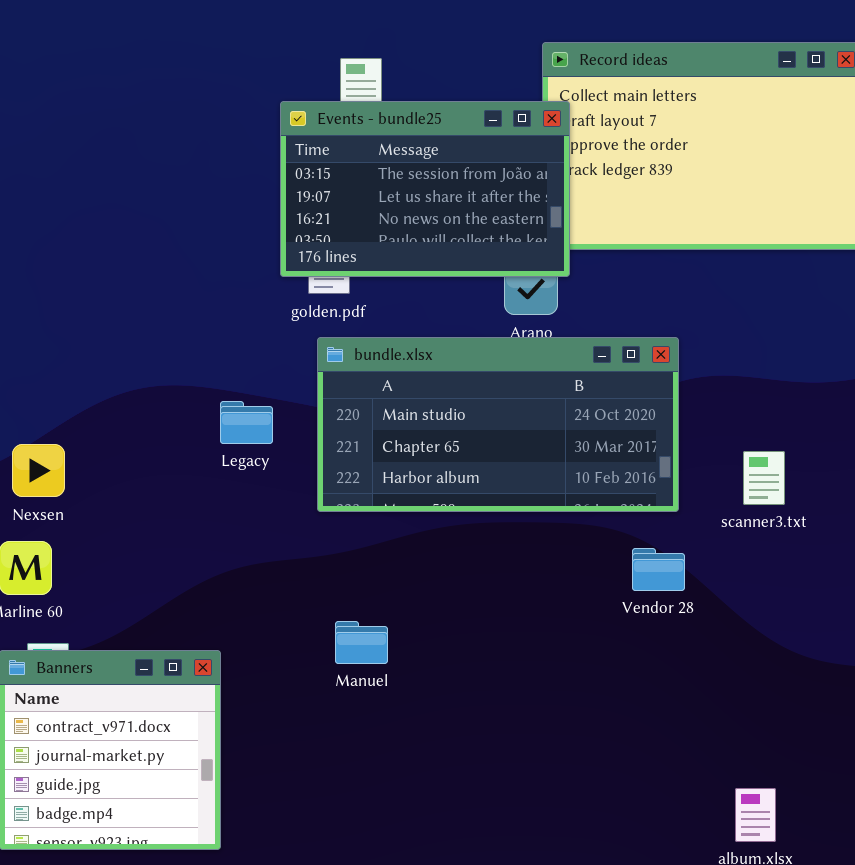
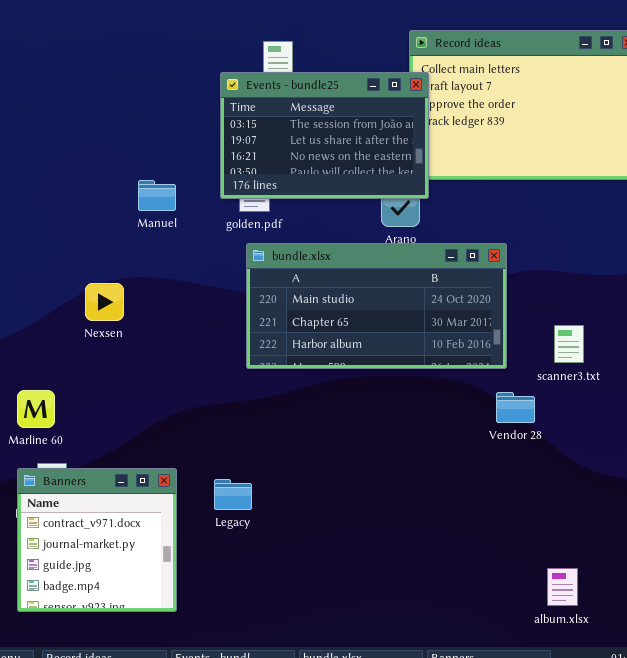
Legacy: [220,401,273,444] -> [214,479,252,510], moved
Nexsen: [12,444,65,497] -> [85,283,124,321], moved
Vendor 28: [632,548,685,591] -> [496,392,535,423], moved
Manuel: [335,621,388,664] -> [138,180,176,211], moved

